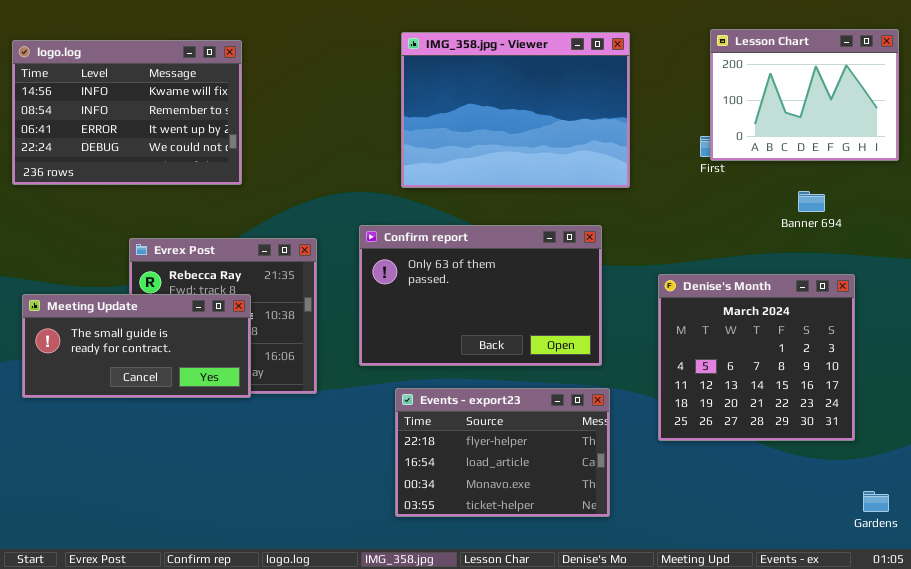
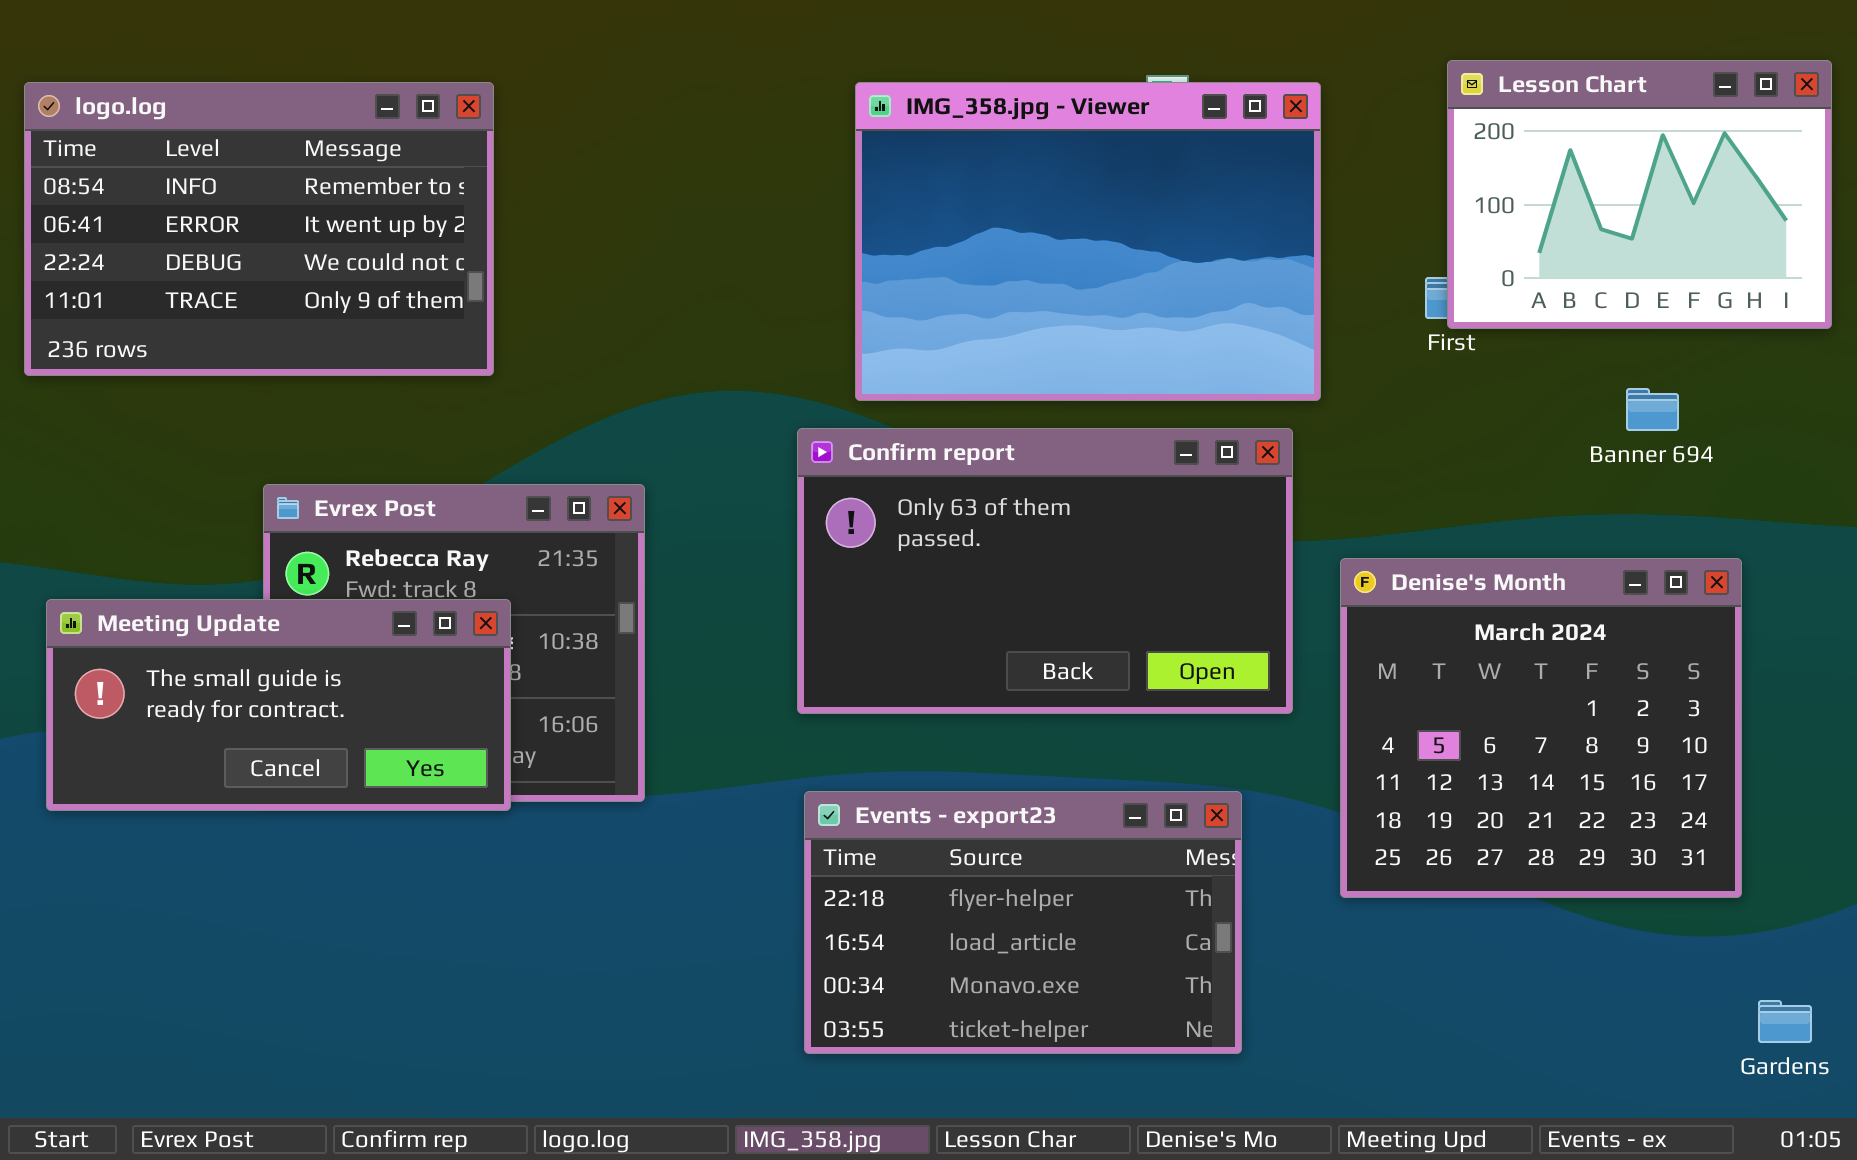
IMG_358.jpg - Viewer: [401,32,630,188] -> [855,82,1321,401], moved
logo.log: [12,40,242,185] -> [24,82,494,376], scrolled down 1 row
Confirm report: [359,225,602,366] -> [797,428,1293,714], moved

